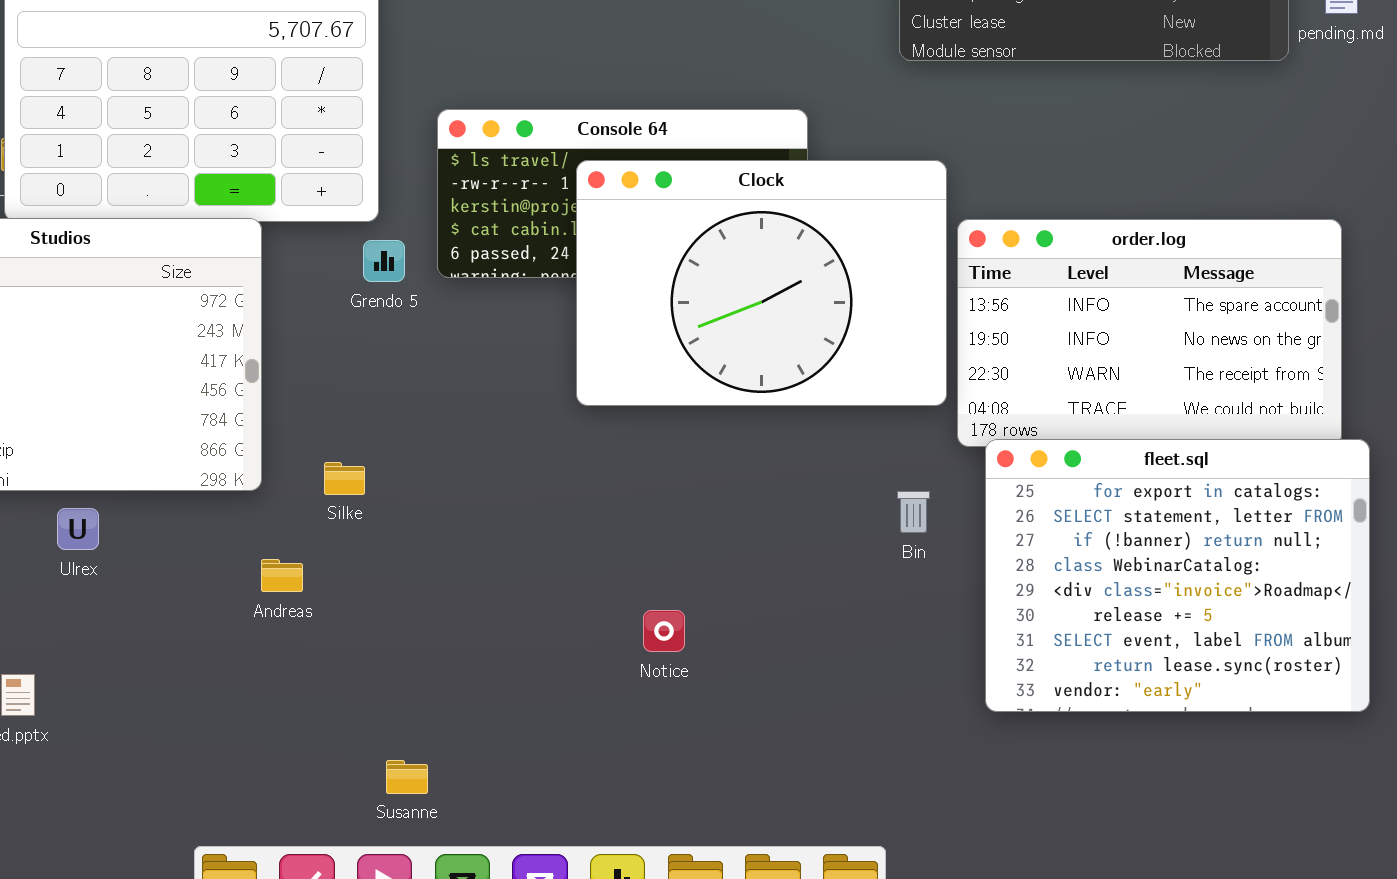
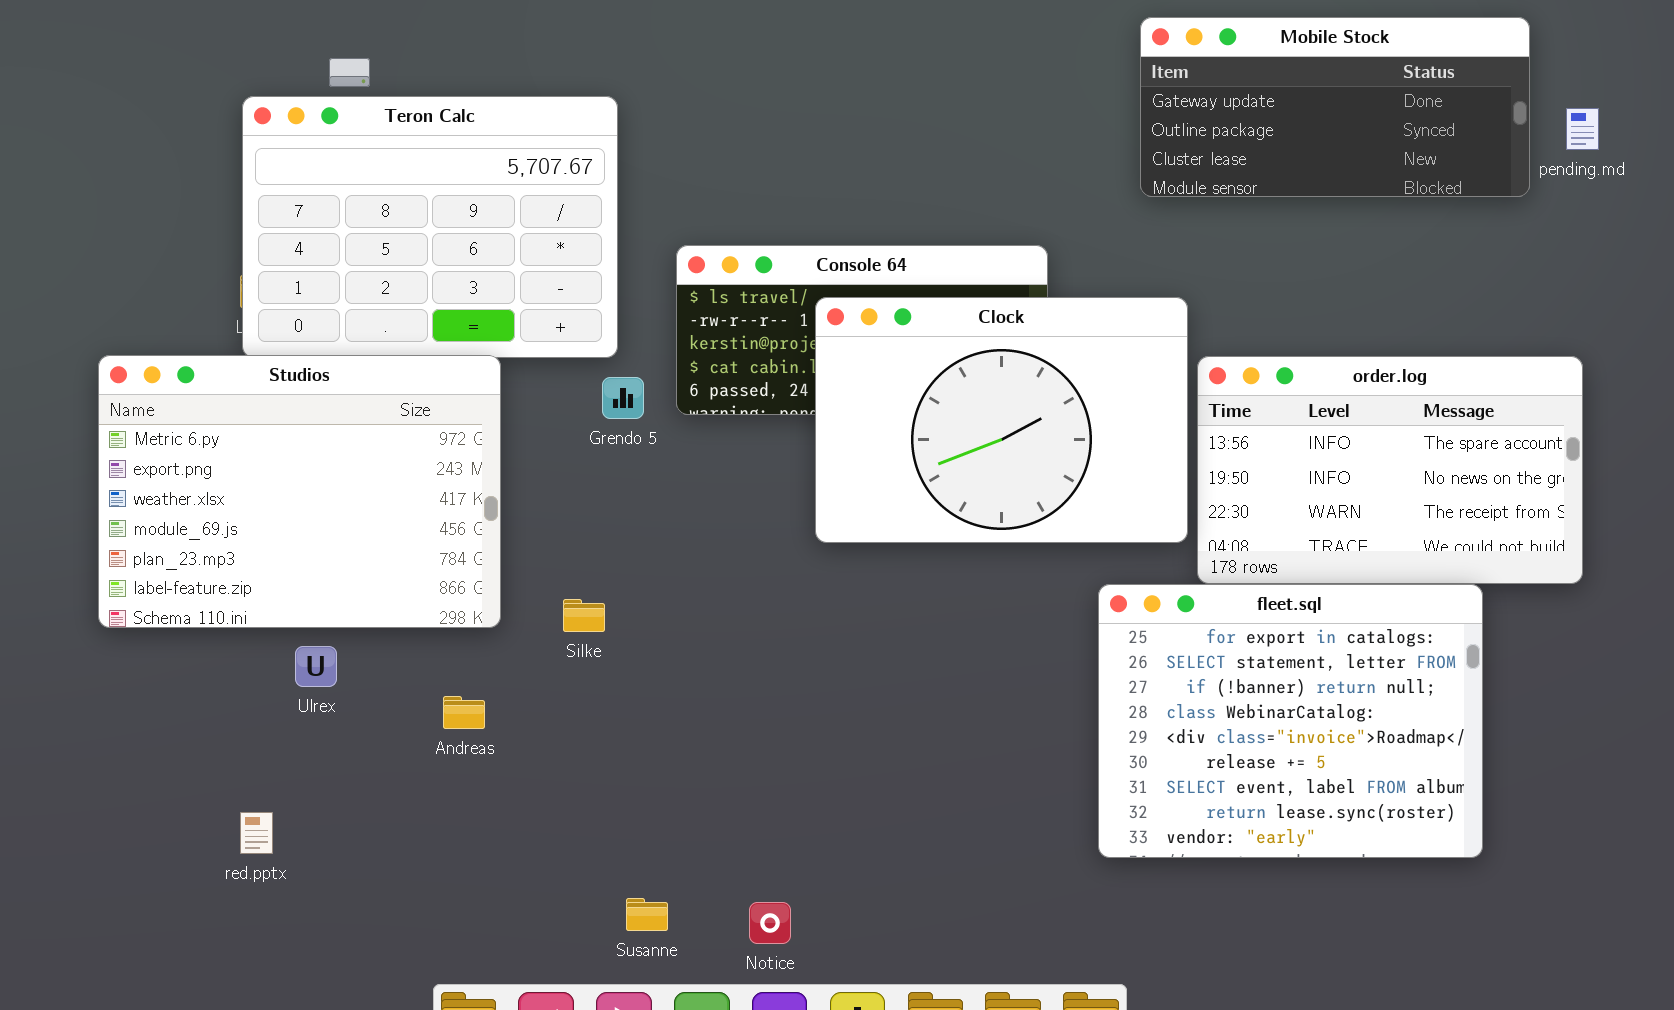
fleet.sql: [985,439,1370,712] -> [1098,584,1483,858], moved
Andreas: [261,559,303,592] -> [443,696,485,729], moved
Notice: [643,610,685,652] -> [749,902,791,944], moved

